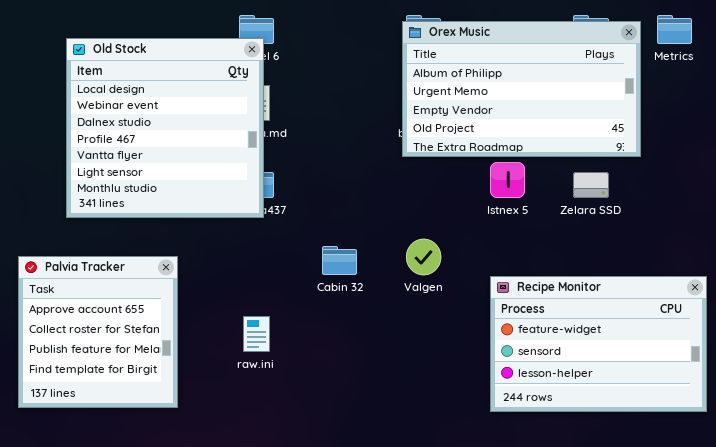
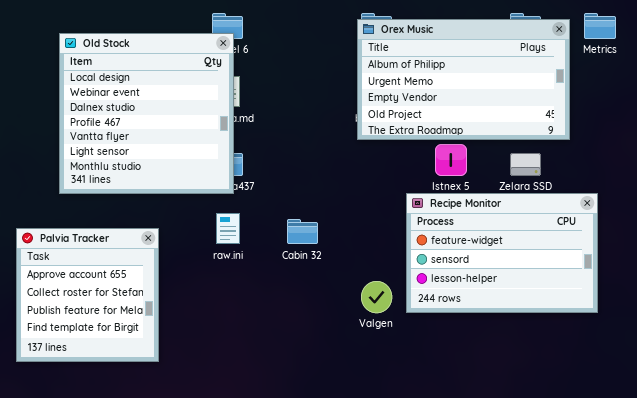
Valgen: [406,239,441,275] -> [361,281,392,313], moved
Recipe Monitor: [490,276,707,412] -> [406,193,598,313], moved
raw.ini: [243,316,270,352] -> [216,213,240,244], moved

